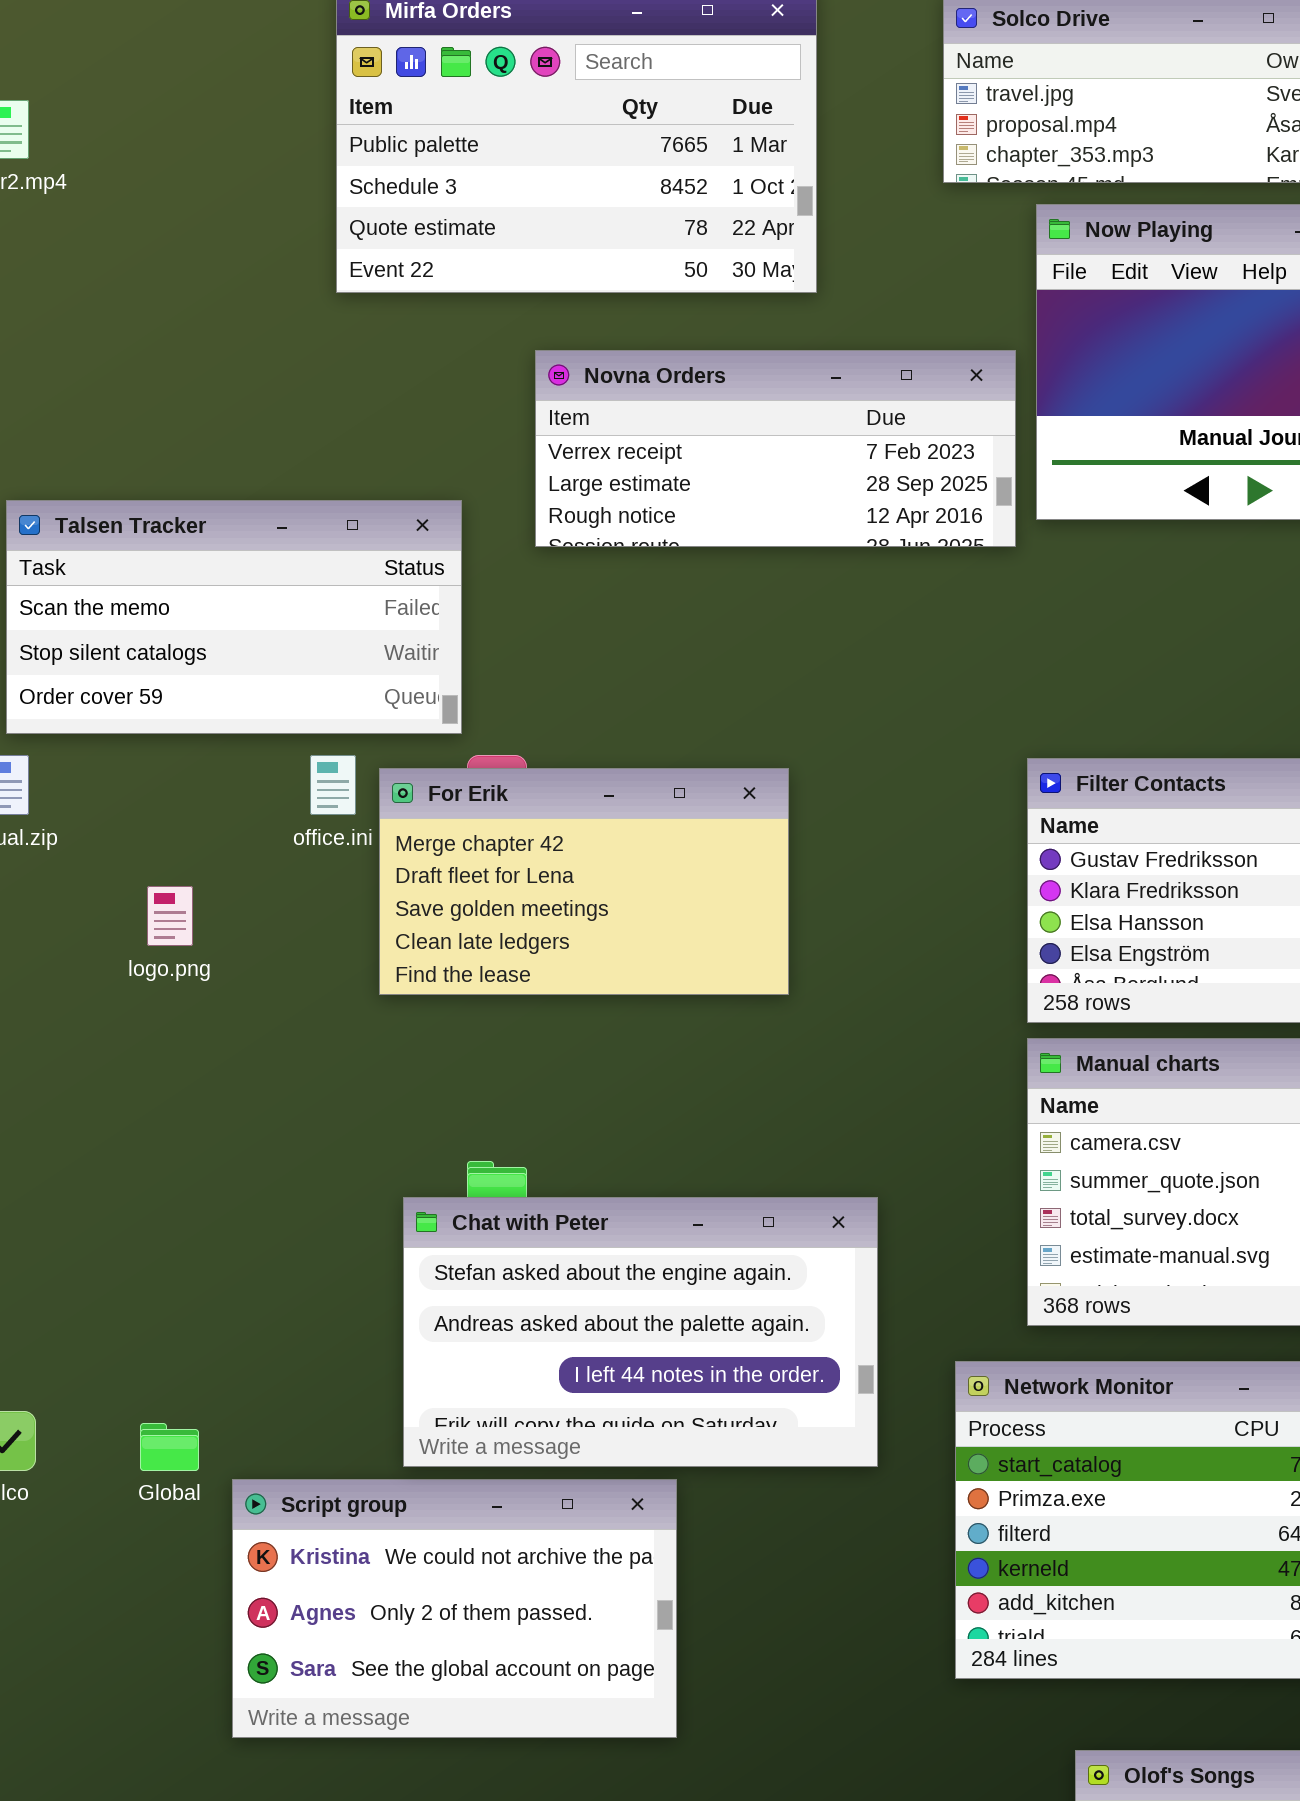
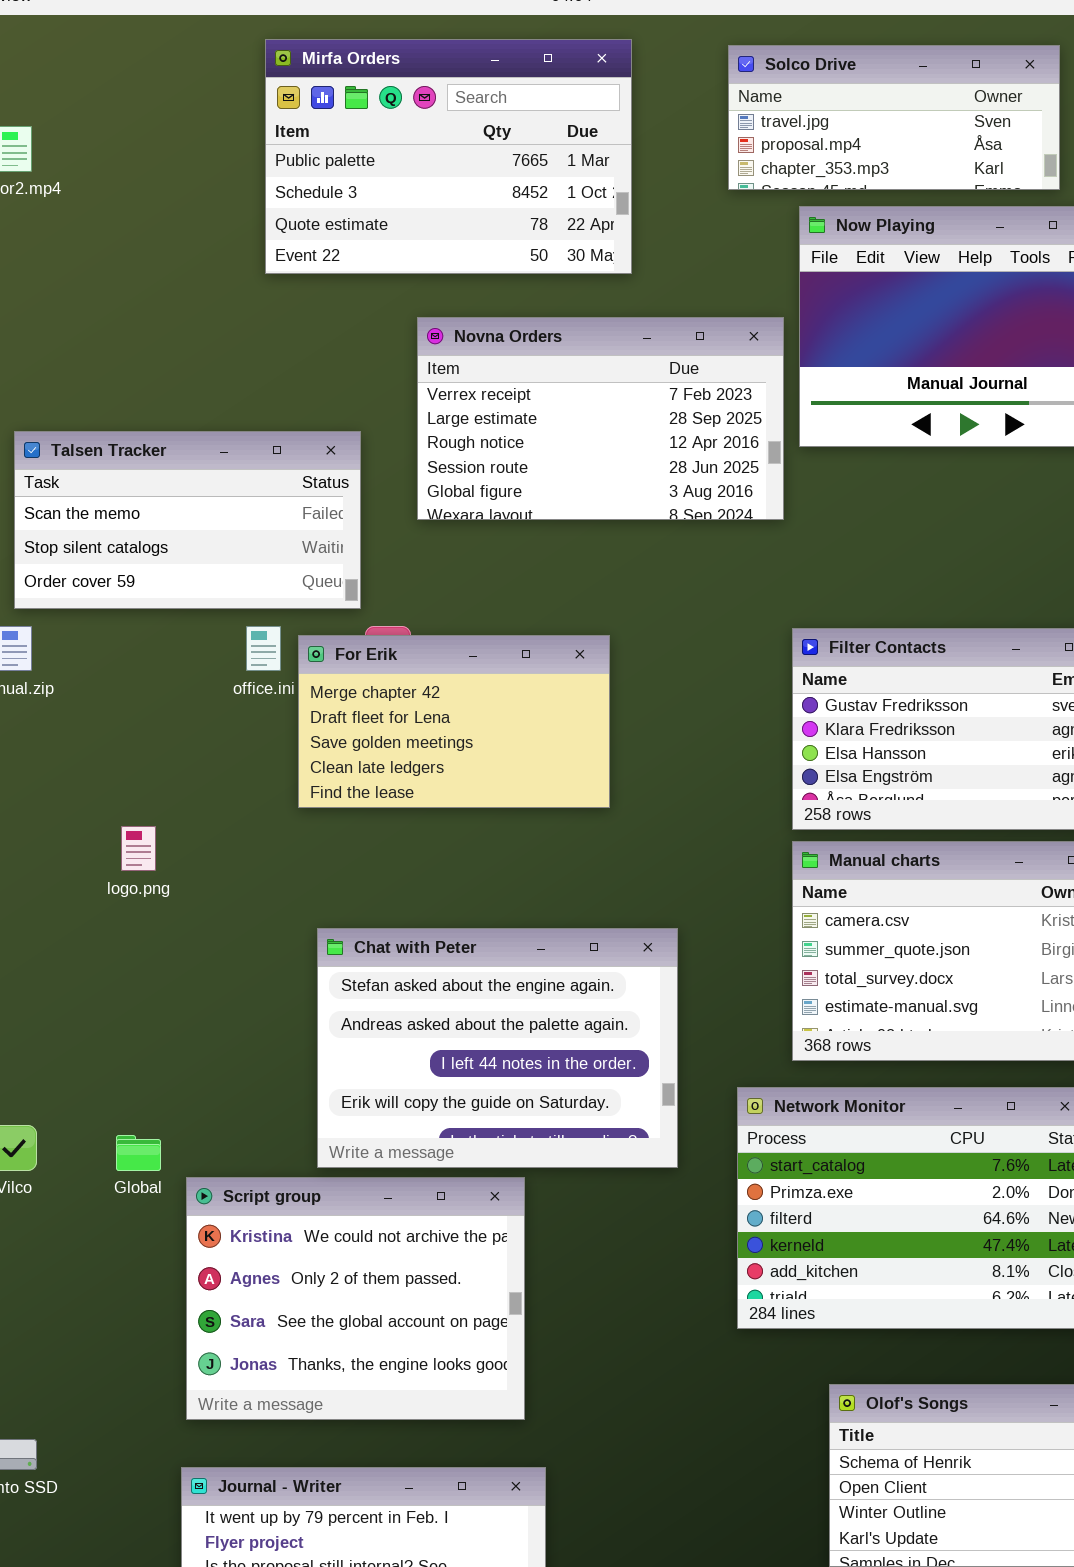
Novna Orders: [535,350,1016,547] -> [417,317,784,520], resized
logo.png: [147,886,193,946] -> [121,826,156,871], moved
Chat with Peter: [403,1197,878,1467] -> [317,928,678,1168], resized
Script group: [232,1479,677,1738] -> [186,1177,525,1420], resized

